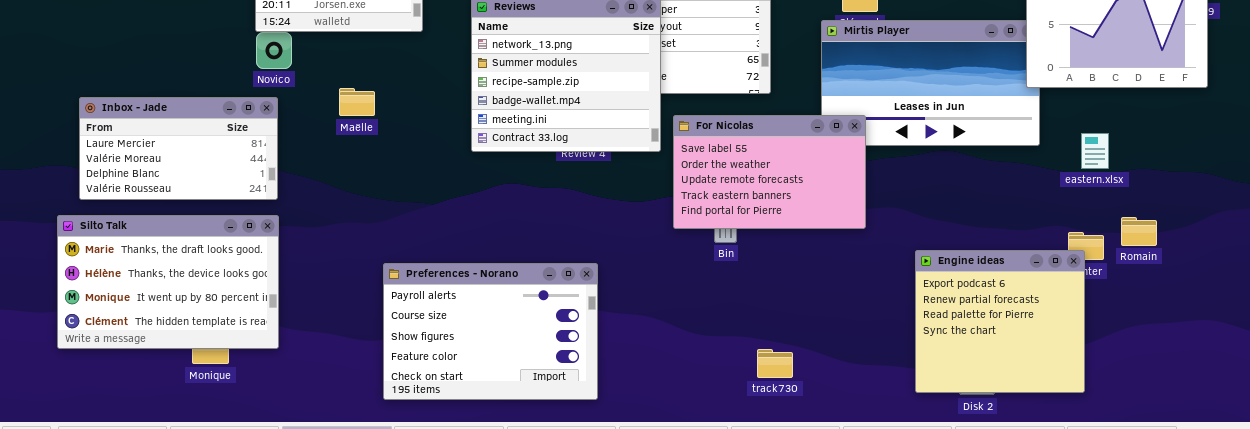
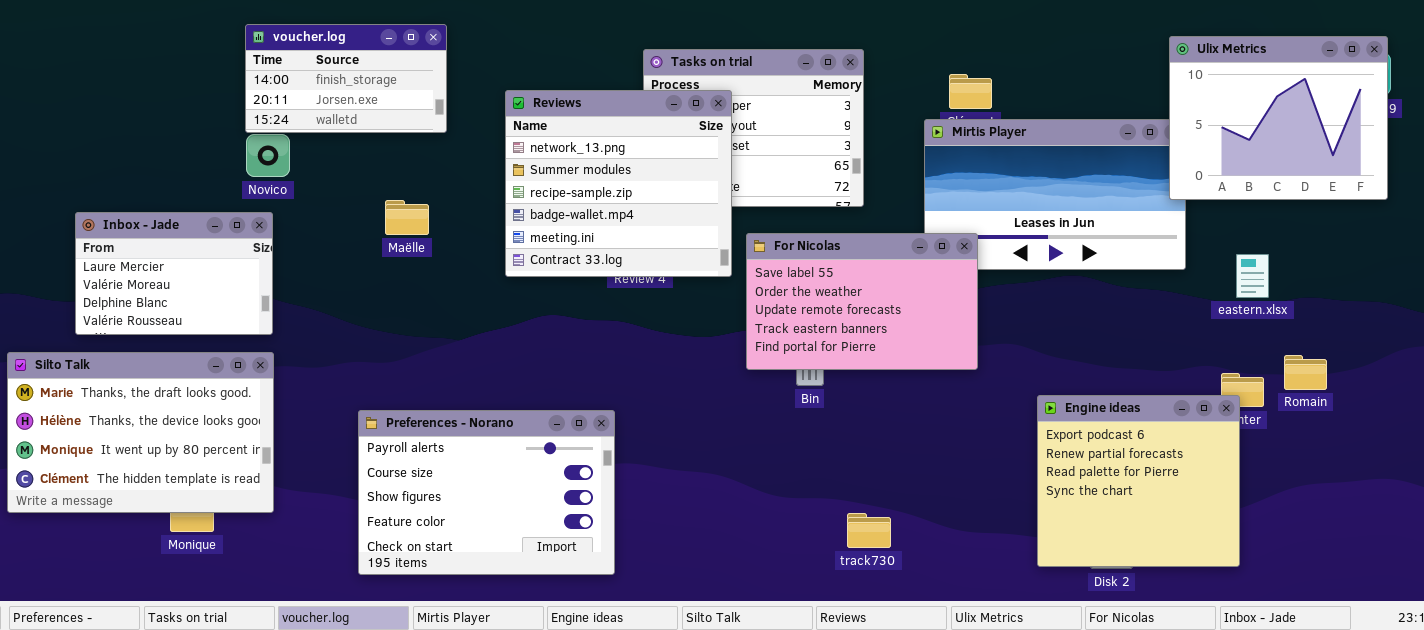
Maëlle: [339,88,375,116] -> [385,200,429,235], moved
Inbox - Jade: [79,97,278,200] -> [75,212,273,335], resized
Preferences - Norano: [383,263,598,400] -> [358,410,615,575], moved

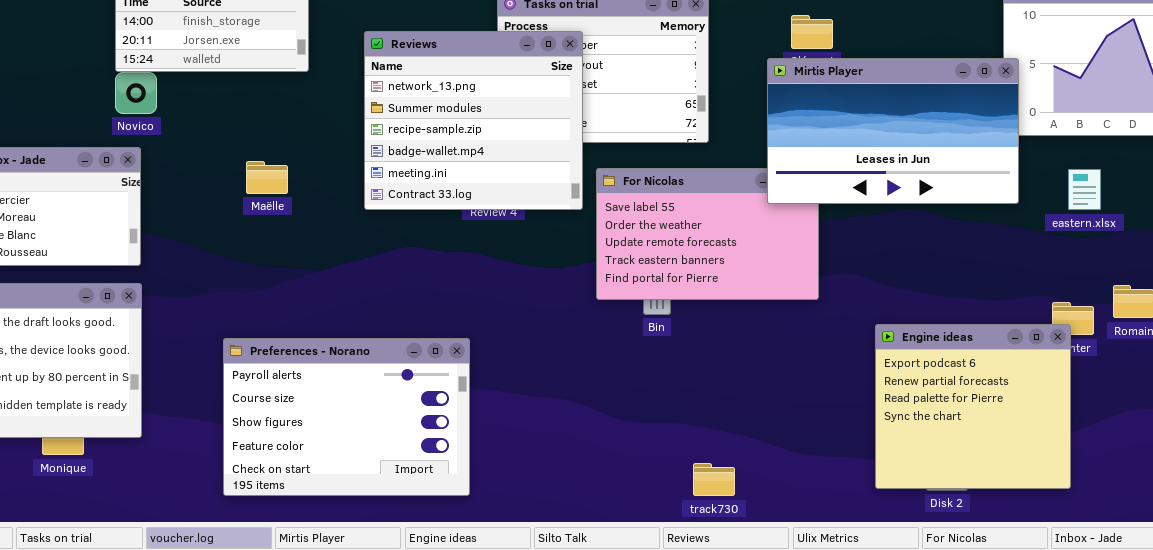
Mirtis Player: [924,119,1186,270] -> [767,58,1019,204], raised
Maëlle: [385,200,429,235] -> [246,161,288,194], moved
eastern.xlsx: [1236,254,1269,298] -> [1068,169,1101,210], moved
track730: [847,513,891,548] -> [693,463,735,496], moved

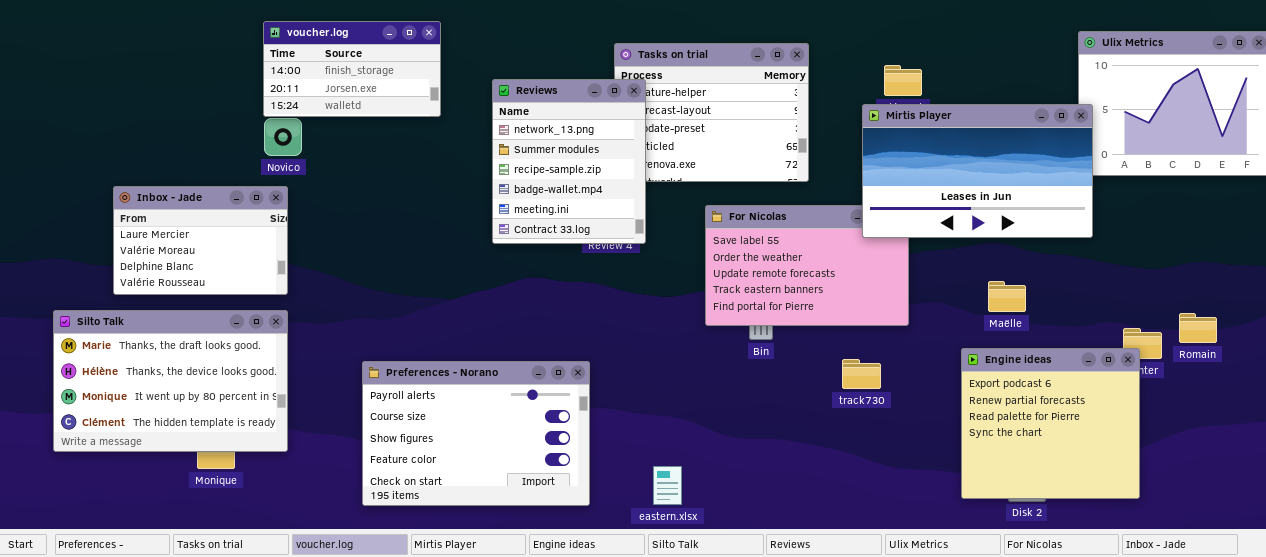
Reviews: [364,31,583,210] -> [492,79,646,244], resized
Maëlle: [246,161,288,194] -> [988,281,1026,312], moved
eastern.xlsx: [1068,169,1101,210] -> [653,466,682,505], moved
track730: [693,463,735,496] -> [842,359,881,389], moved

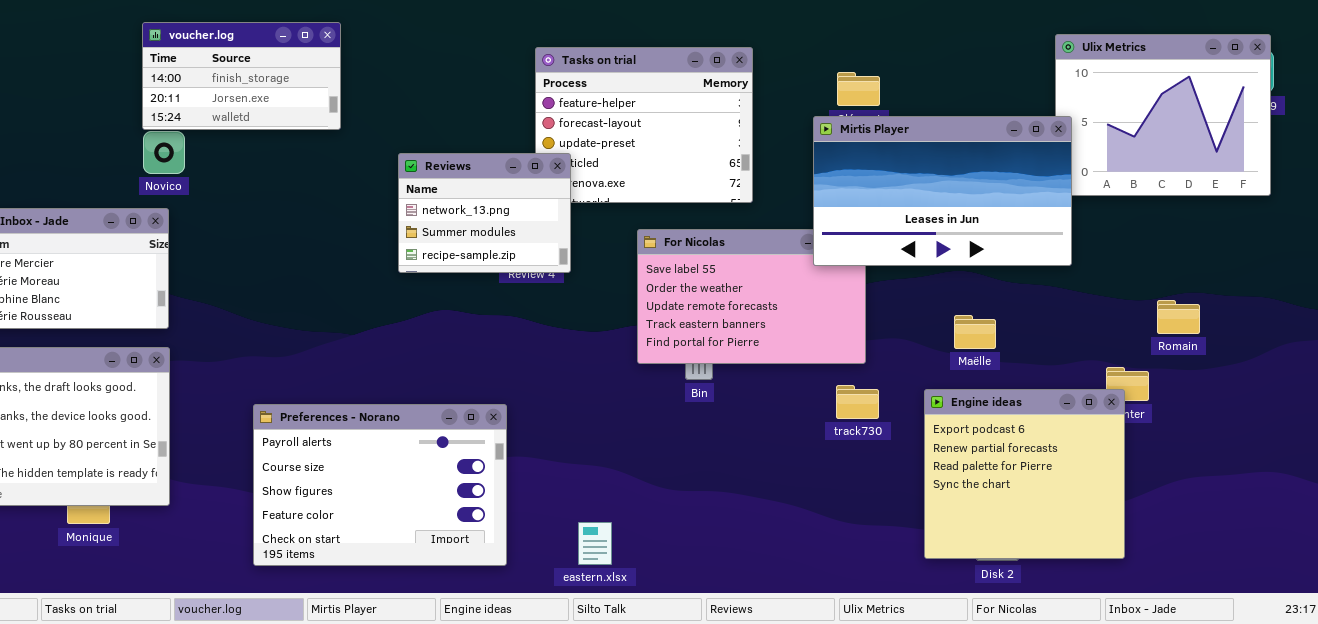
Reviews: [492,79,646,244] -> [398,153,571,273], resized
Romain: [1179,313,1217,343] -> [1157,300,1200,334], moved
track730: [842,359,881,389] -> [836,385,879,419], moved

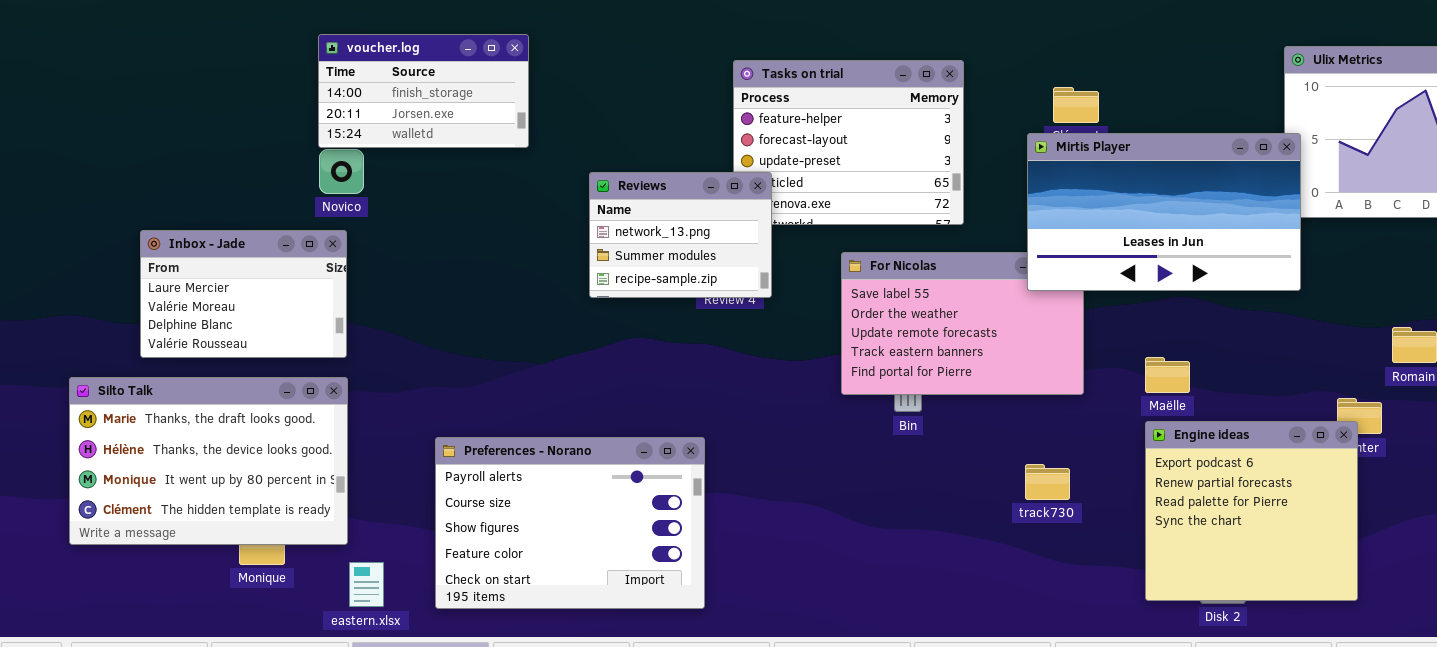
Maëlle: [954,315,996,349] -> [1145,357,1190,393], moved
track730: [836,385,879,419] -> [1025,464,1070,500], moved
eastern.xlsx: [578,522,612,565] -> [349,562,384,607], moved

